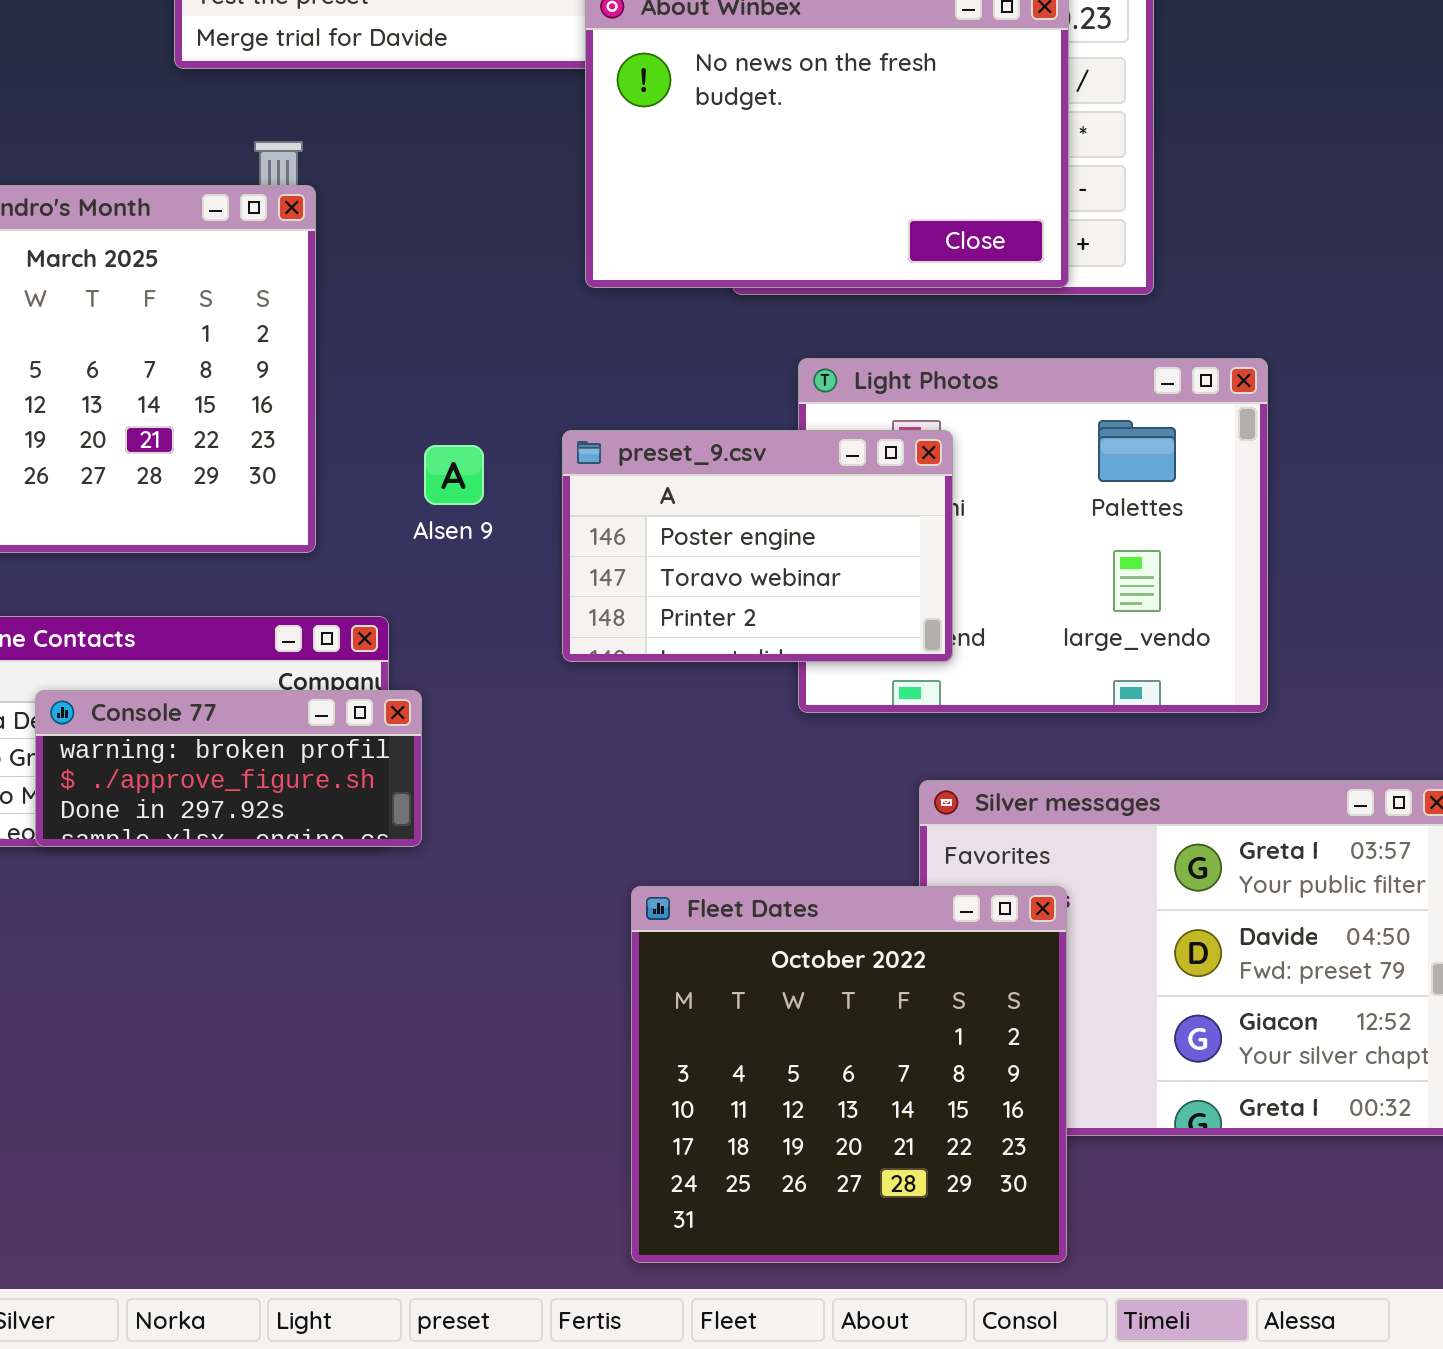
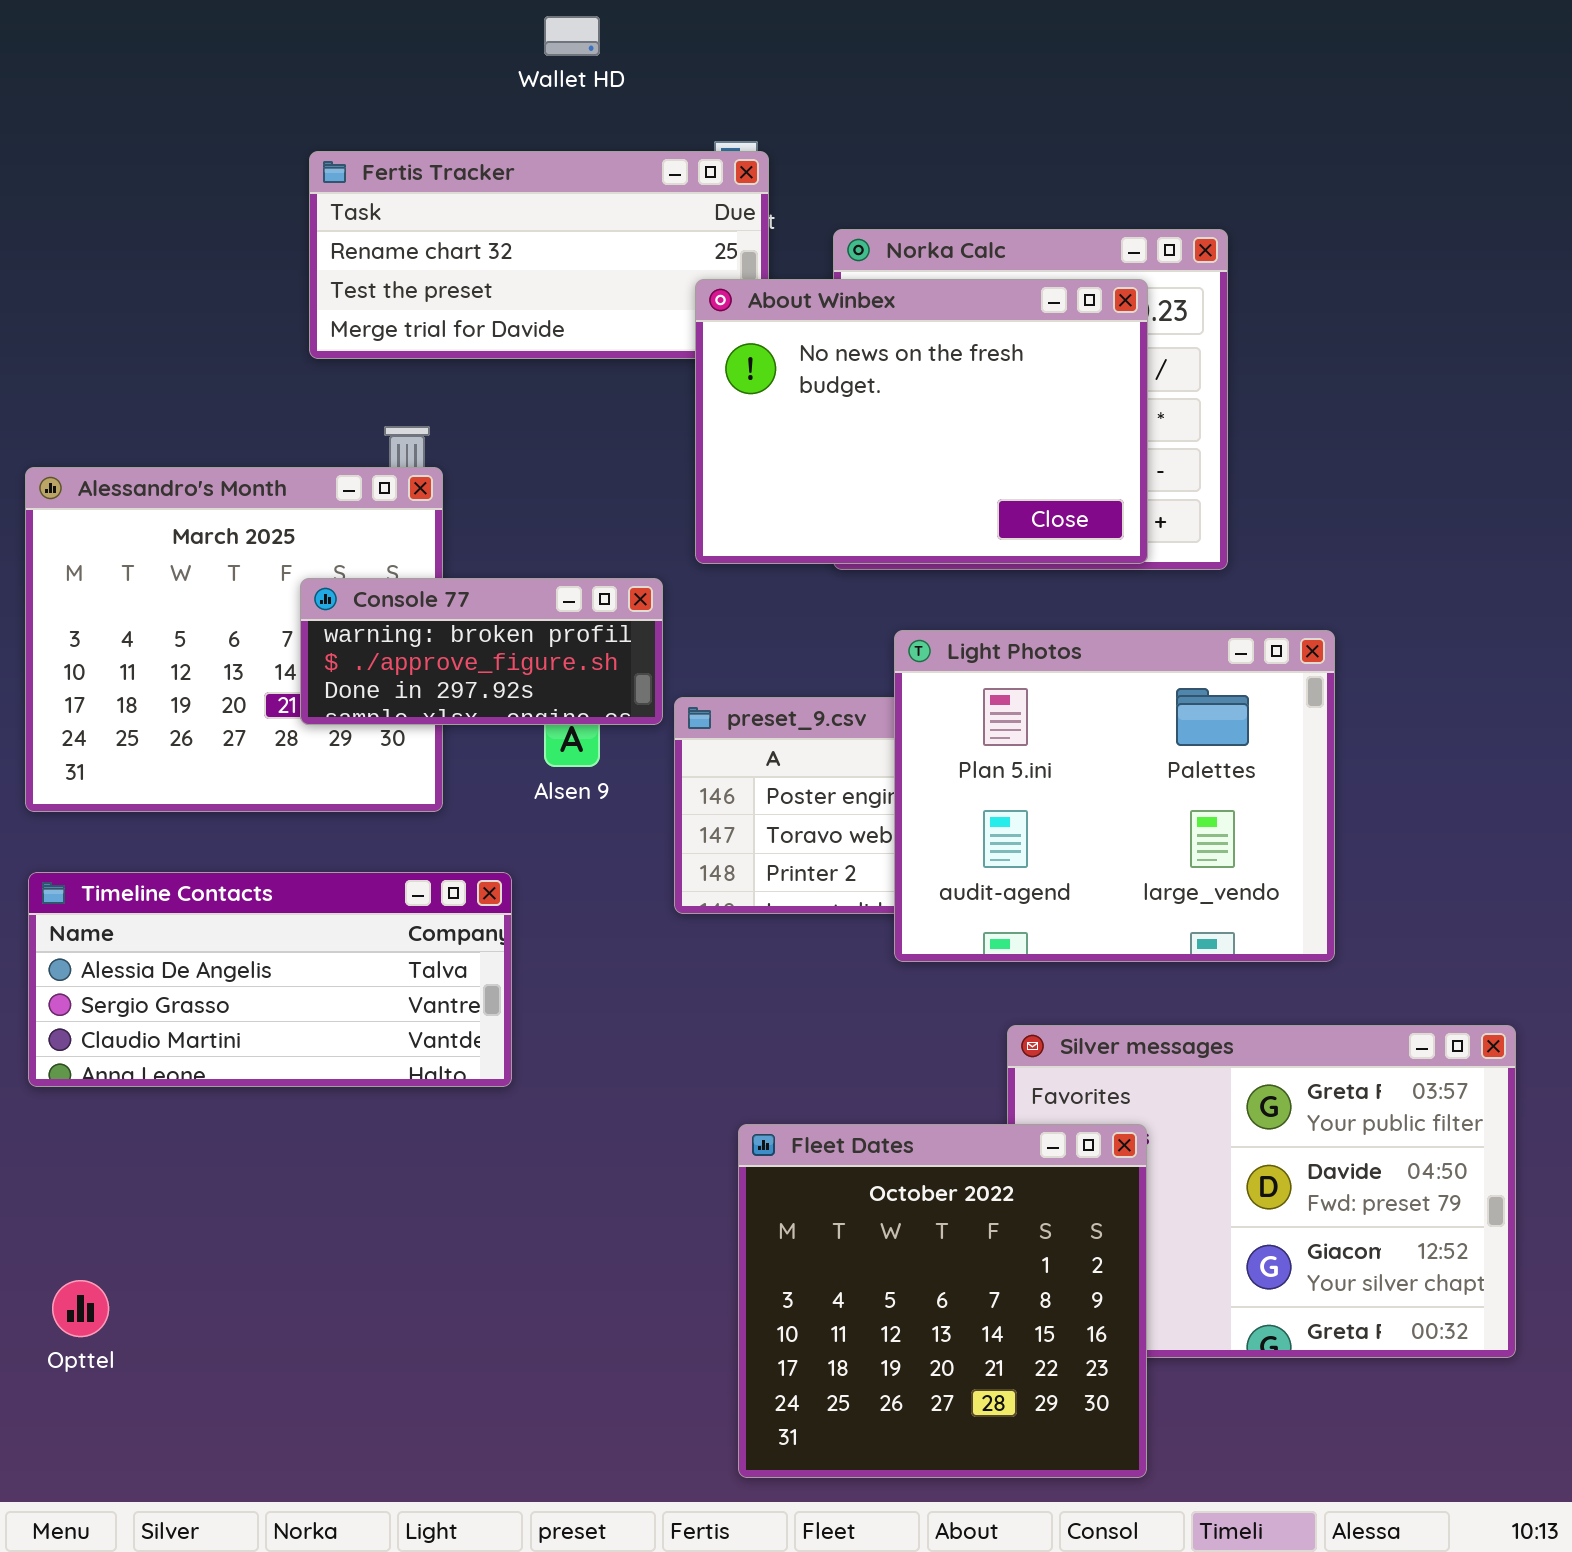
Light Photos: [798,358,1268,713] -> [894,630,1335,962], raised
Console 77: [35,690,422,847] -> [300,578,663,725], moved

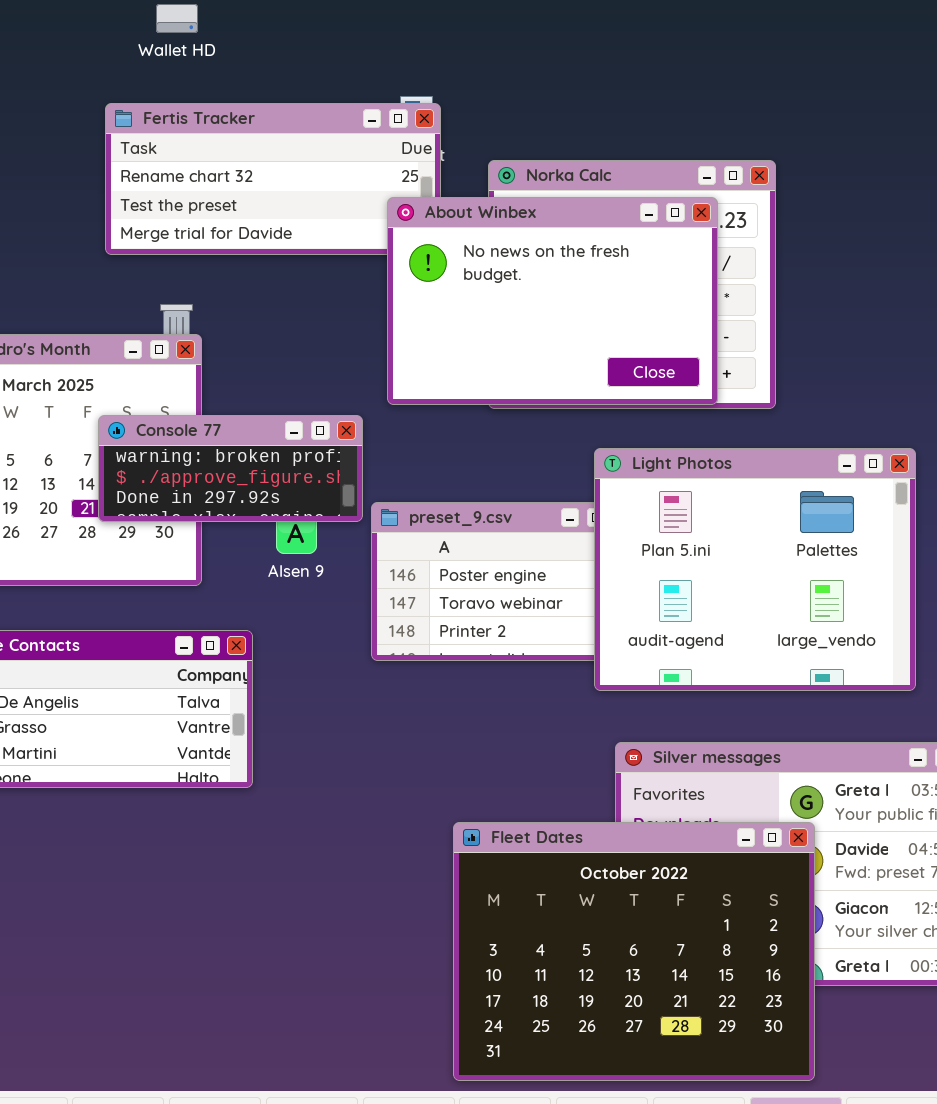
Wallet HD: [544,16,600,56] -> [156,4,198,33], moved
Light Photos: [894,630,1335,962] -> [594,448,916,691], moved
Fleet Dates: [738,1124,1147,1478] -> [453,822,815,1081], moved, resized

